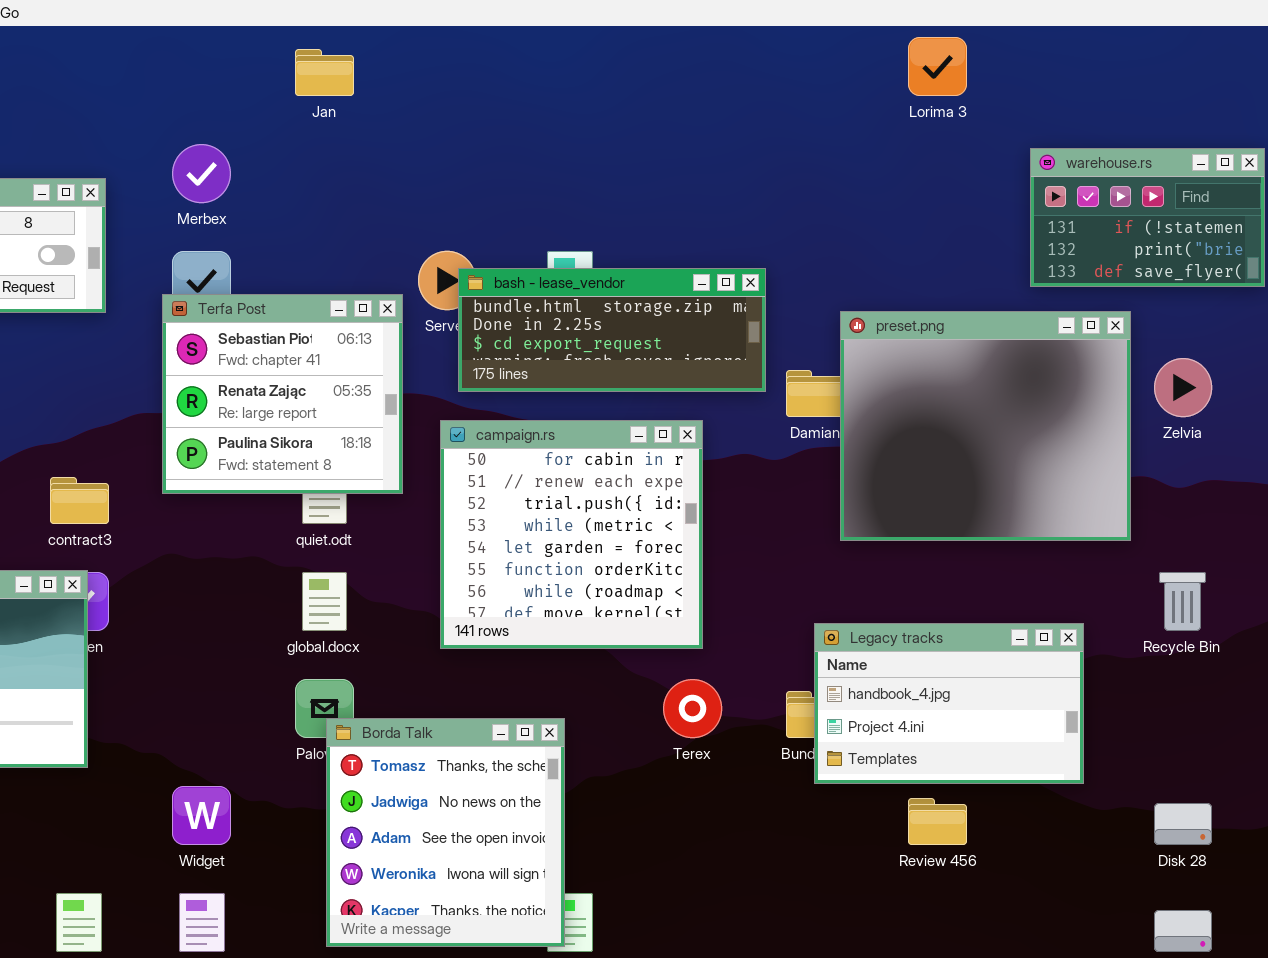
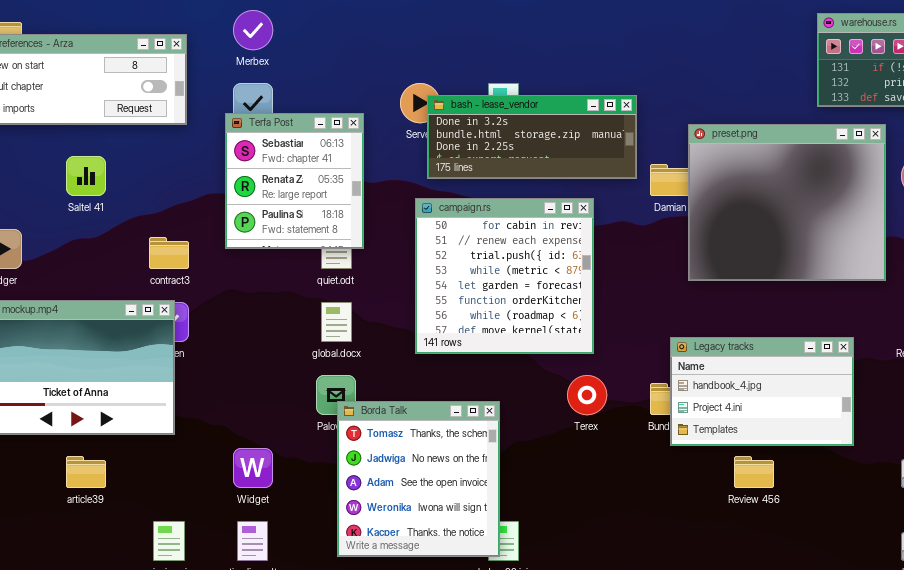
bash - lease_vendor: [458,268,766,392] -> [427,95,637,179], scrolled up 1 row
Terfa Post: [162,294,403,494] -> [225,113,364,249], resized

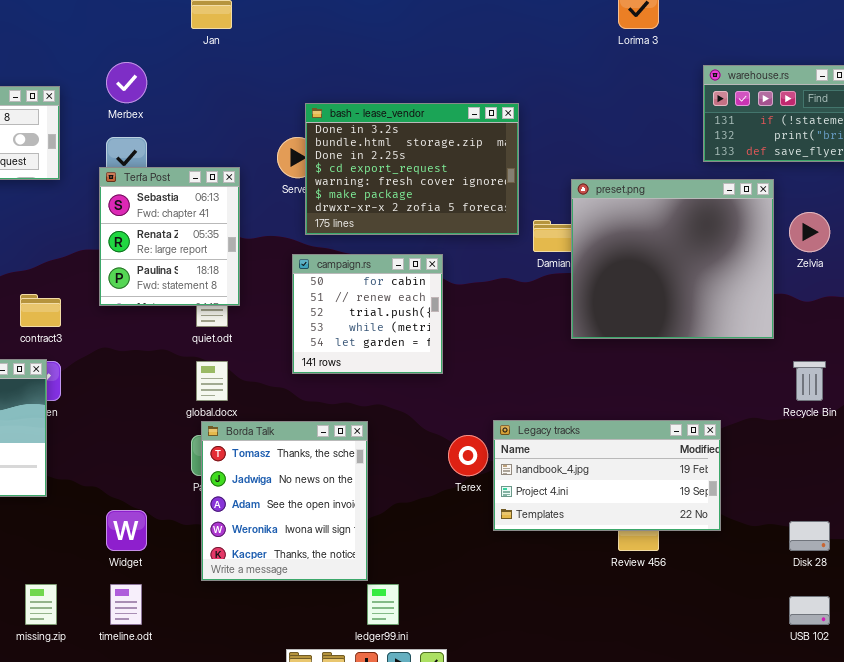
bash - lease_vendor: [427,95,637,179] -> [305,103,519,235], resized
campaign.rs: [415,198,594,354] -> [292,254,443,374], resized
Legacy tracks: [670,337,854,446] -> [493,420,721,531], moved, resized
Borda Talk: [337,401,500,557] -> [201,421,368,581], moved

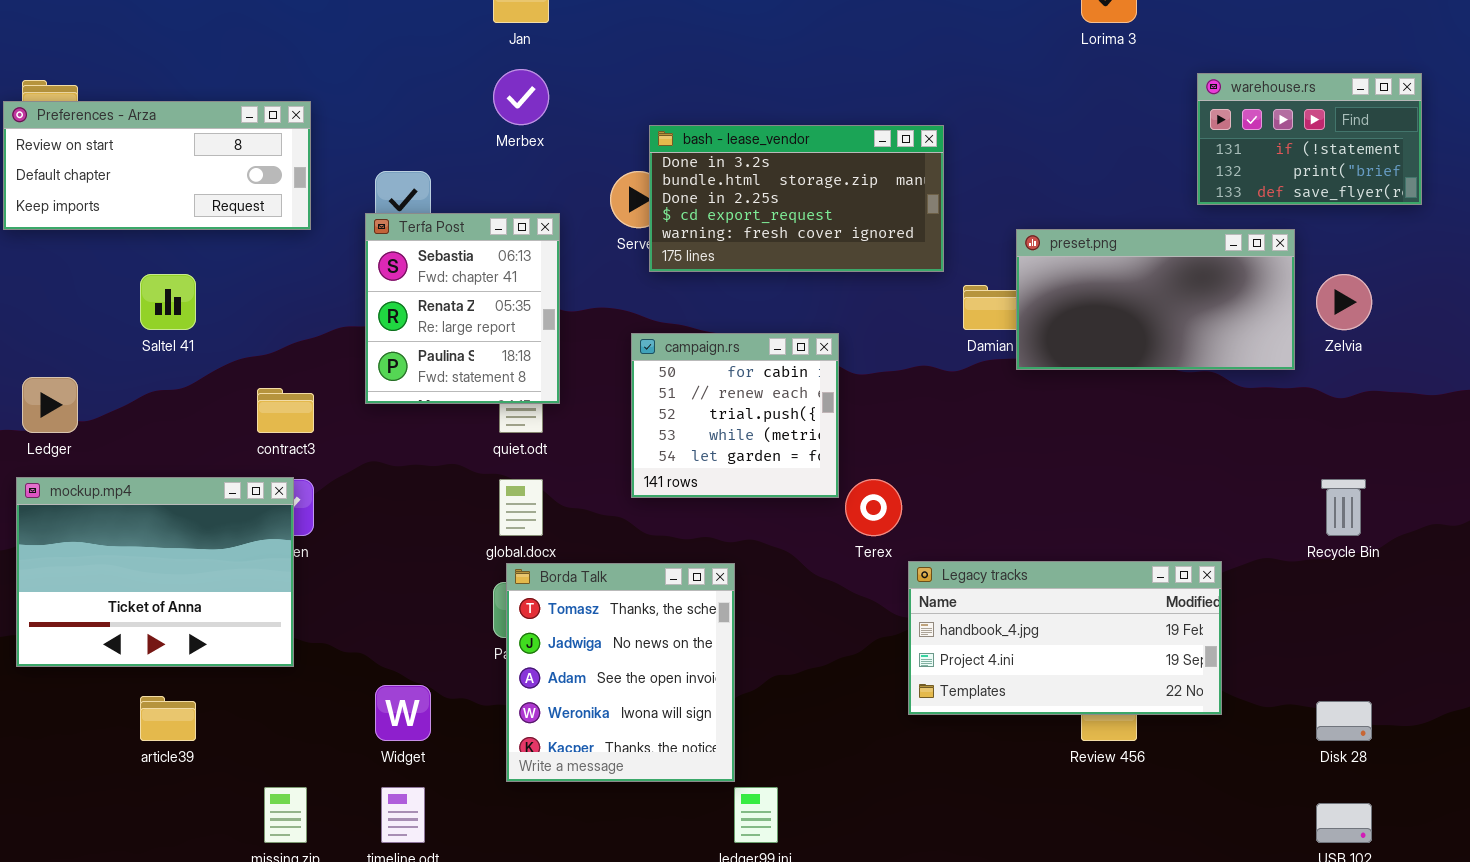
Merbex: [106,62,147,103] -> [493,69,549,125], moved
bash - lease_vendor: [305,103,519,235] -> [649,125,944,272], resized
preset.png: [571,179,774,339] -> [1016,229,1295,370], resized
Terex: [448,435,488,476] -> [845,479,902,536], moved

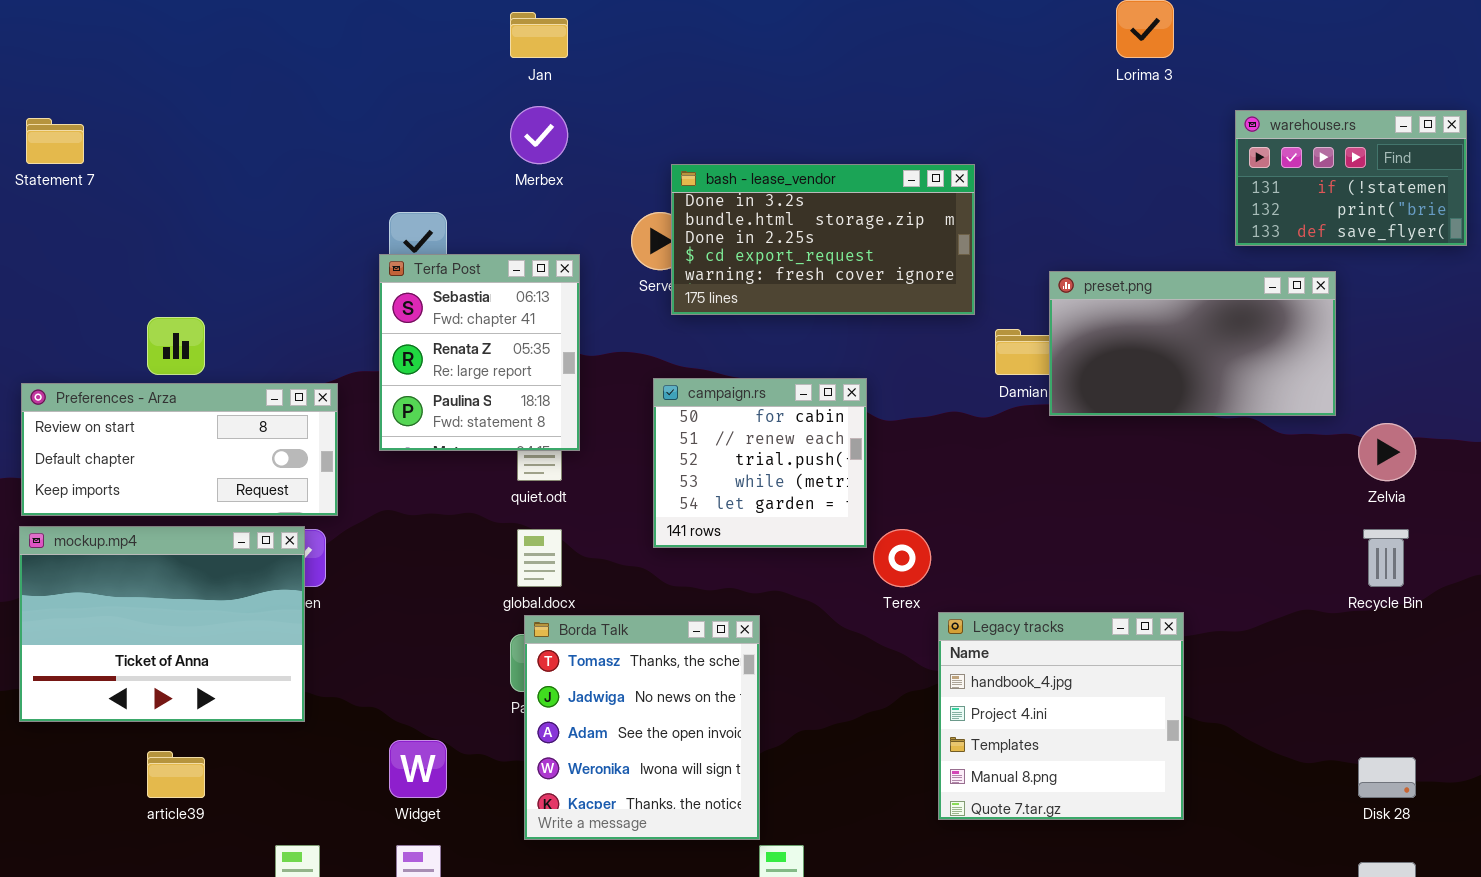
Preferences - Arza: [3,101,311,230] -> [21,383,338,516], moved
Zelvia: [1316,274,1372,330] -> [1358,423,1416,481], moved
Legacy tracks: [908,561,1222,715] -> [938,612,1184,820], resized

